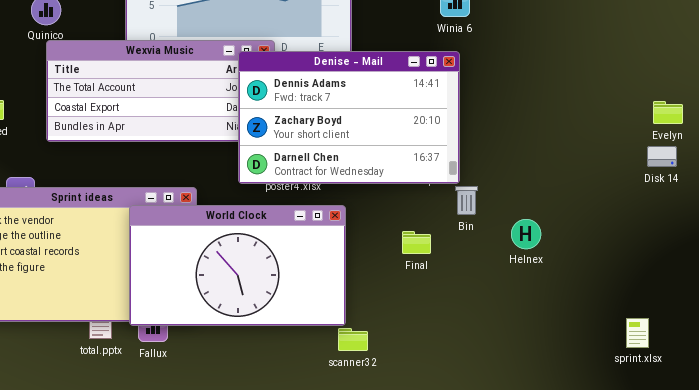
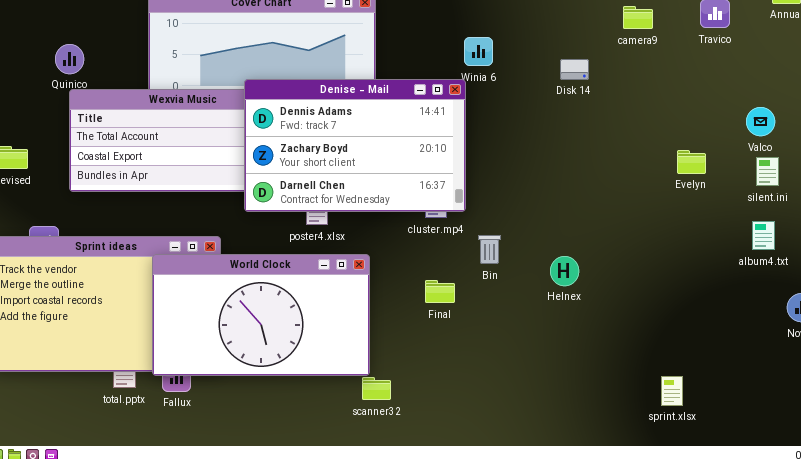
Denise - Mail: [238,51,460,184] -> [244,79,466,212], moved
Disk 14: [647,146,677,167] -> [560,59,589,80], moved
Helnex: [511,219,541,249] -> [550,256,579,286], moved
sprint.xlsx: [626,318,649,348] -> [661,376,683,406], moved

